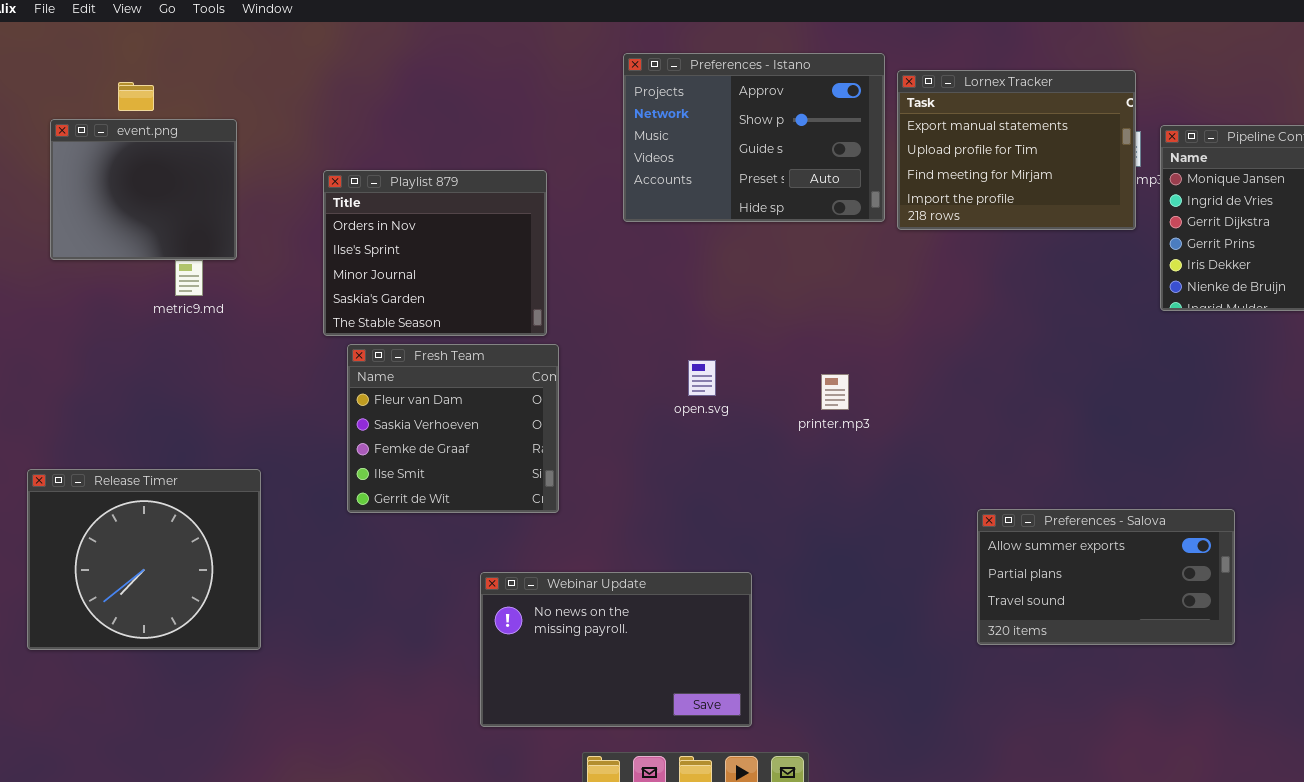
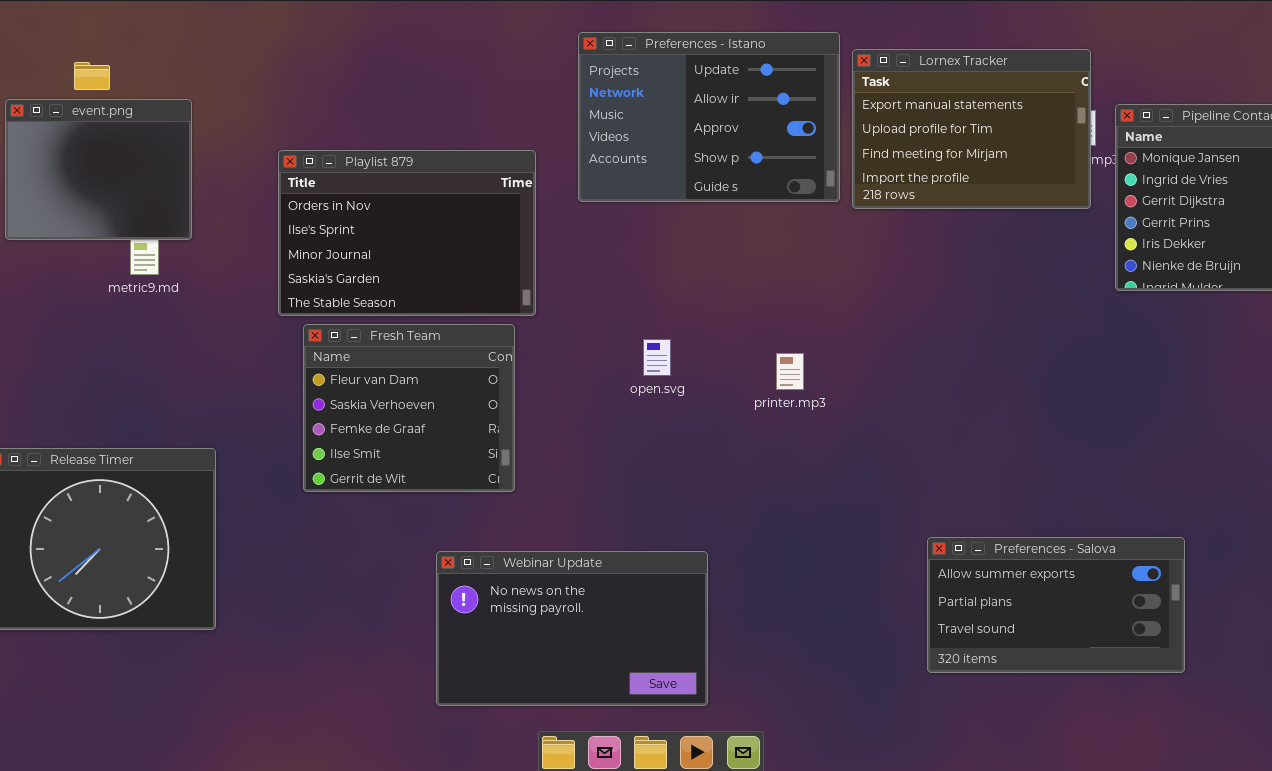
Preferences - Istano: [623,53,885,222] -> [578,32,840,202], scrolled up 2 rows
Playlist 879: [323,170,547,336] -> [278,150,536,316], resized
Preferences - Salova: [977,509,1235,645] -> [927,537,1185,673], moved

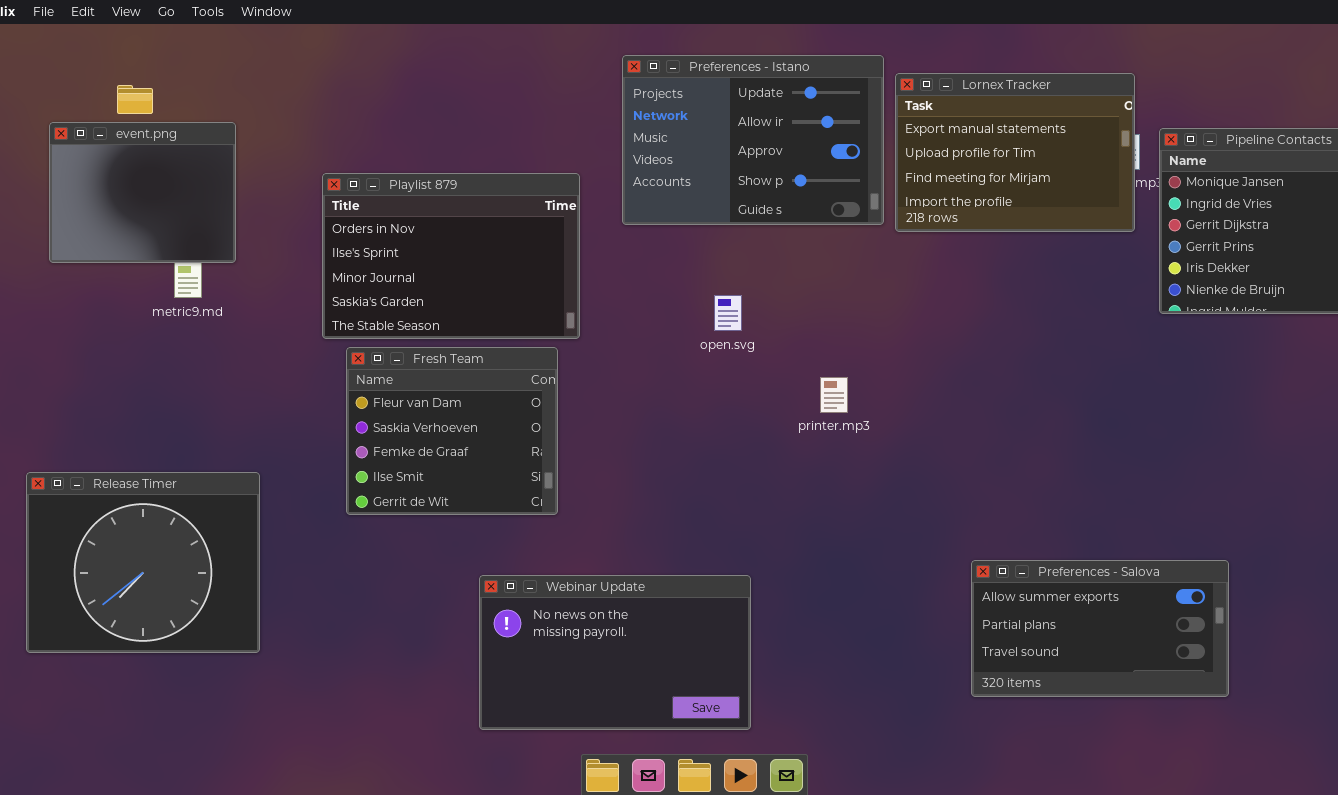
open.svg: [643,339,671,376] -> [714,295,742,331], moved

